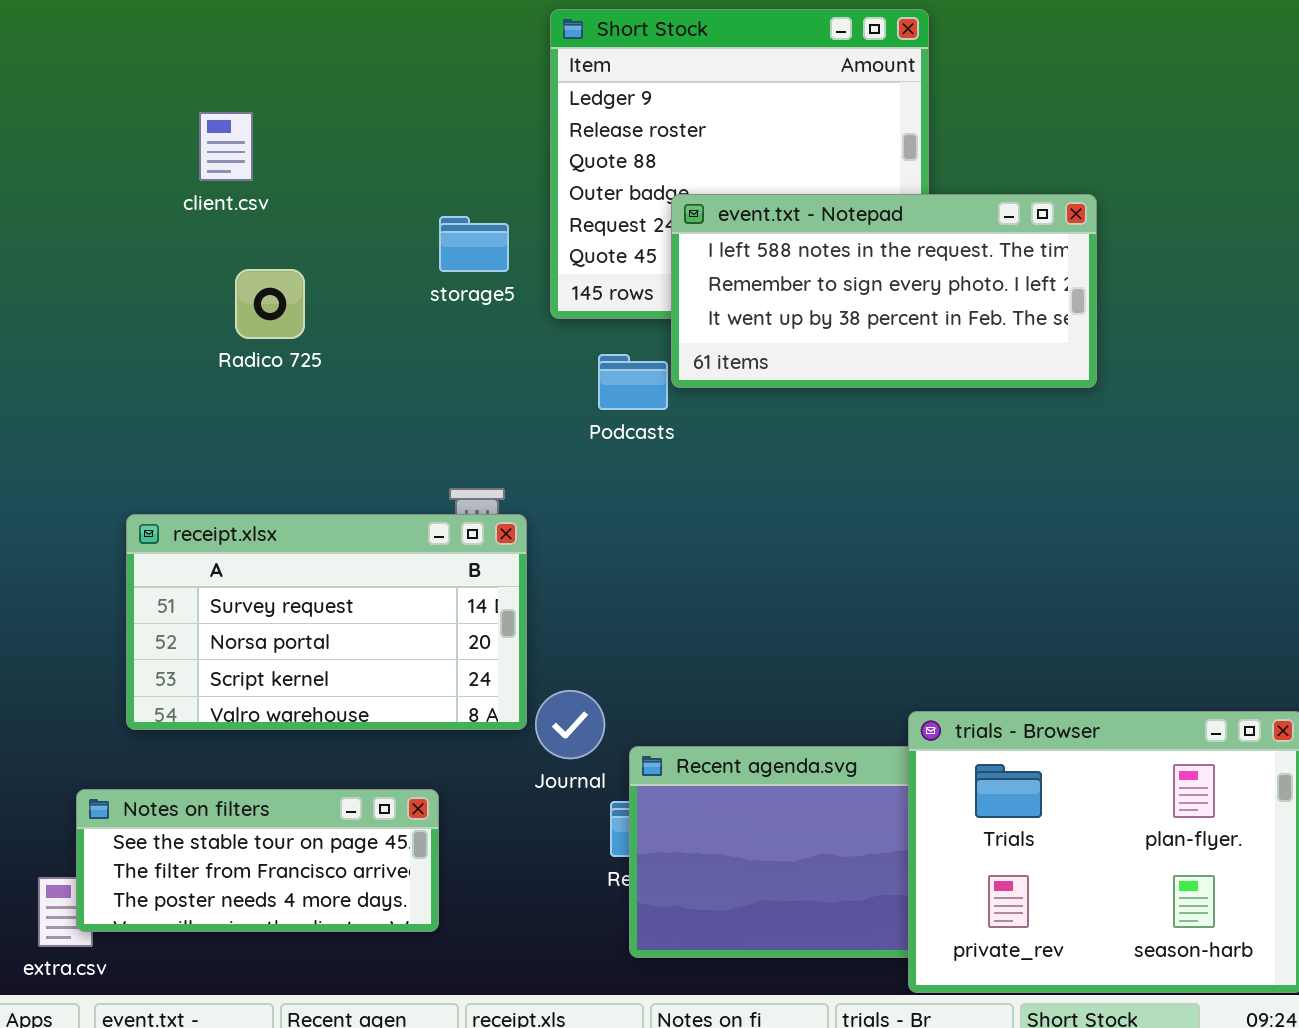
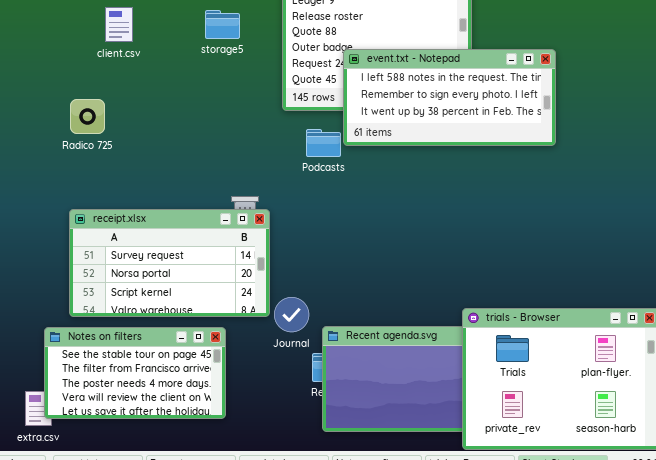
storage5: [439,216,509,272] -> [205,10,240,39], moved
Radico 725: [235,269,305,339] -> [70,99,105,134], moved
Notes on filters: [76,789,439,932] -> [44,327,226,419], resized

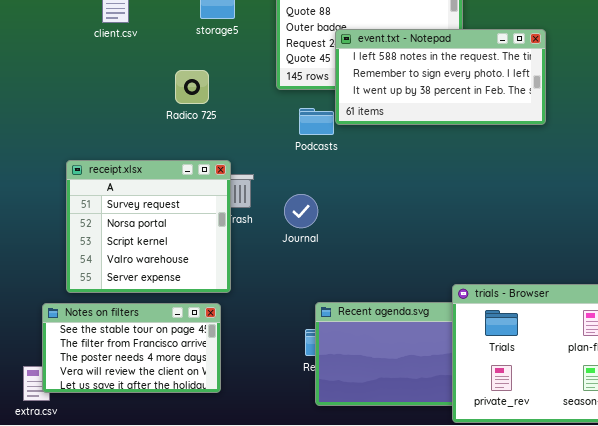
Radico 725: [70,99,105,134] -> [175,70,209,104], moved
receipt.xlsx: [69,209,270,317] -> [66,160,231,293], resized
Journal: [274,297,309,332] -> [284,194,318,228], moved

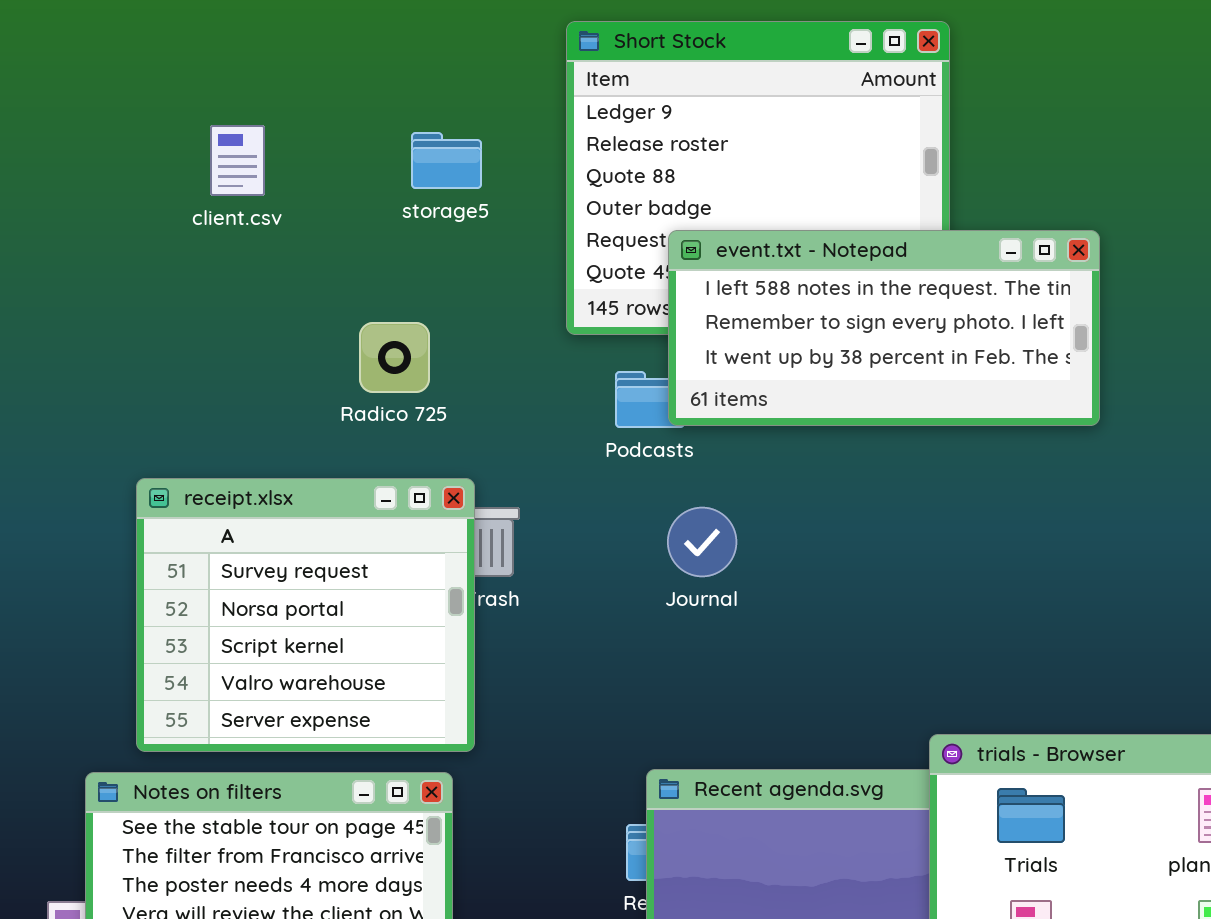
event.txt - Notepad: [335,29,546,125] -> [668,230,1100,426], moved
Radico 725: [175,70,209,104] -> [359,322,430,393], moved
Journal: [284,194,318,228] -> [667,507,737,577], moved

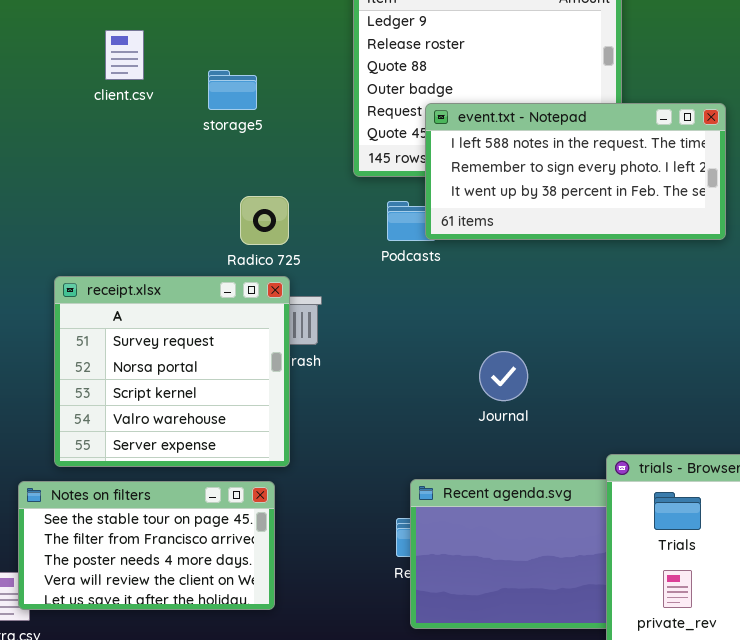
storage5: [411,132,482,189] -> [208,70,257,110], moved
Radico 725: [359,322,430,393] -> [240,196,289,245], moved
Journal: [667,507,737,577] -> [479,351,528,401], moved

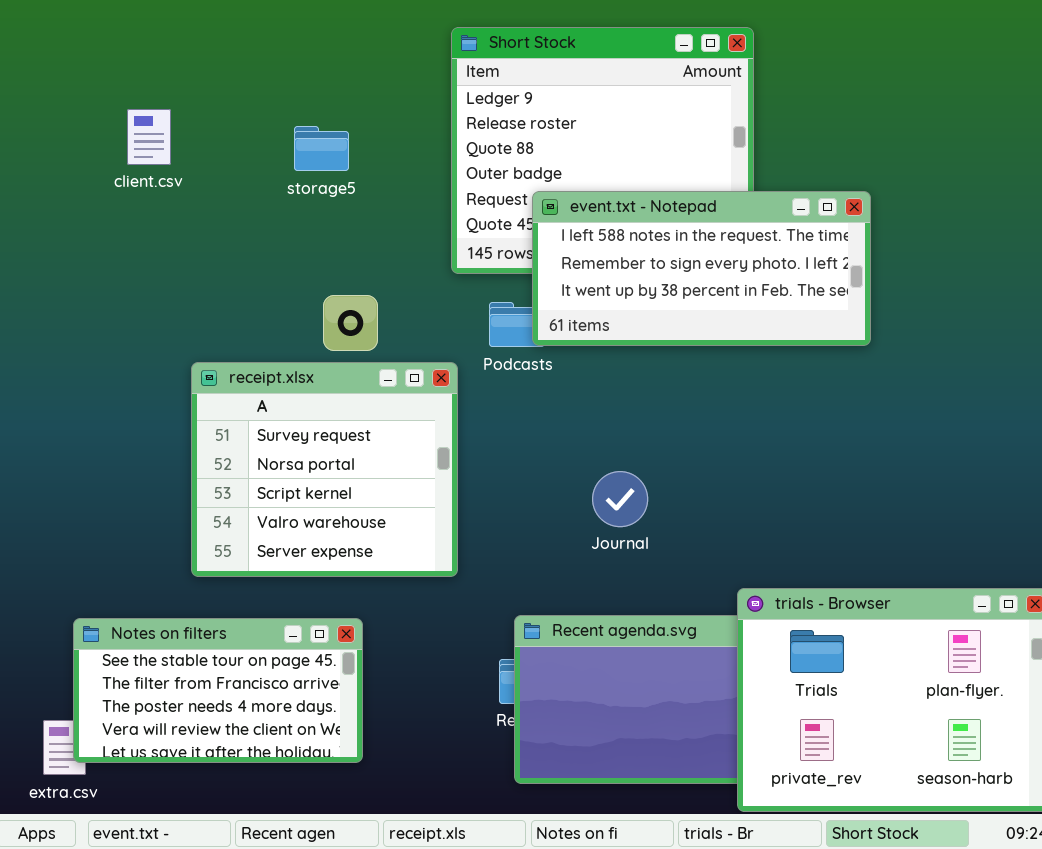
client.csv: [105,30,144,80] -> [127,109,171,165], moved
storage5: [208,70,257,110] -> [294,126,349,171], moved
receipt.xlsx: [54,276,290,467] -> [191,362,458,577], moved

